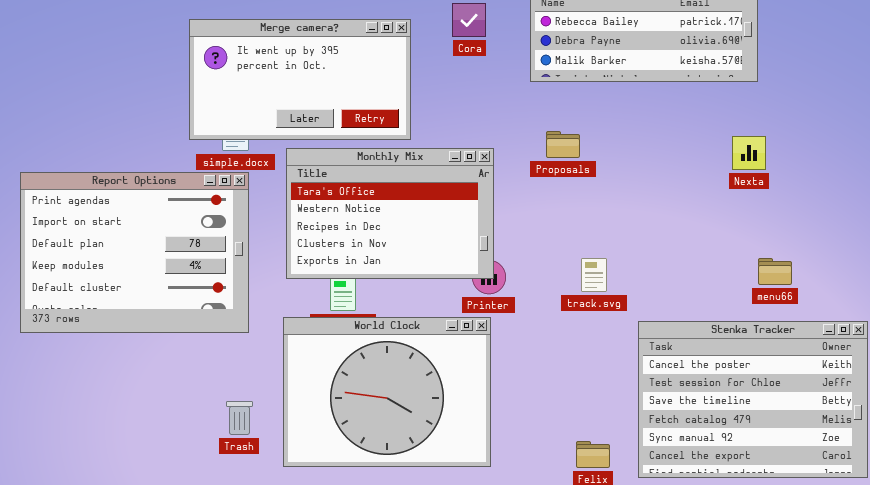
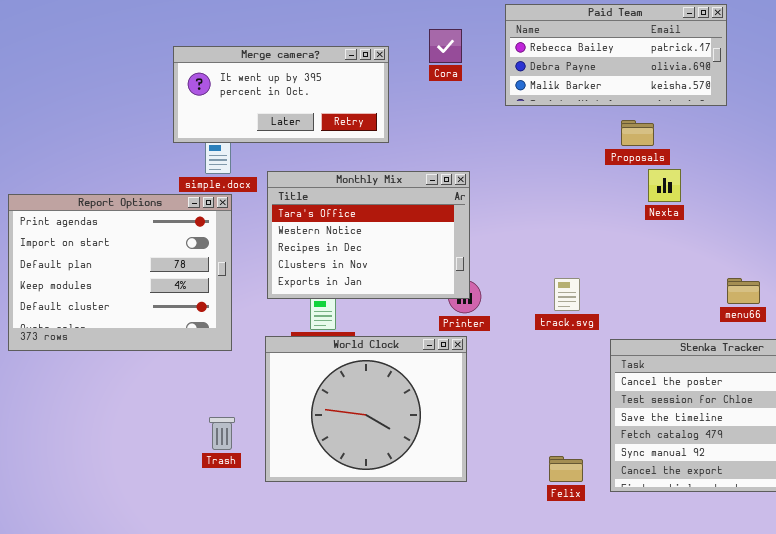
Merge camera?: [189,19,411,140] -> [173,46,389,143], resized
Proposals: [546,131,580,158] -> [621,120,654,146], moved
Nexta: [732,136,766,170] -> [648,169,681,202], moved

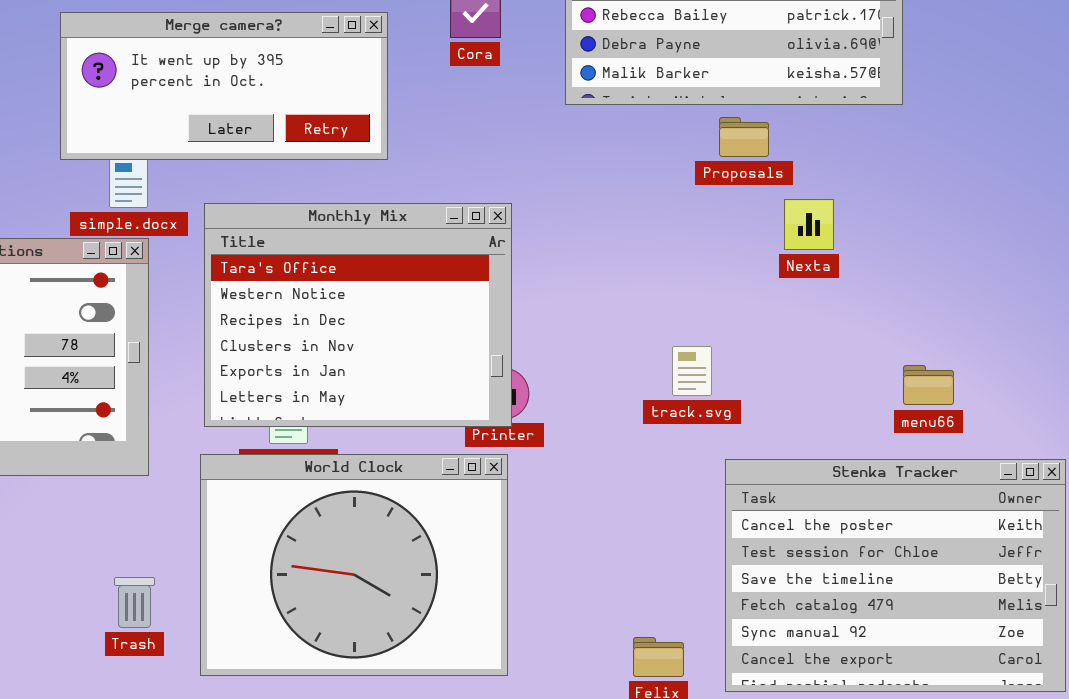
Proposals: [621,120,654,146] -> [719,117,769,157], moved
Monthly Mix: [267,171,470,299] -> [204,203,512,427], resized
track.svg: [554,278,580,311] -> [672,346,712,396], moved

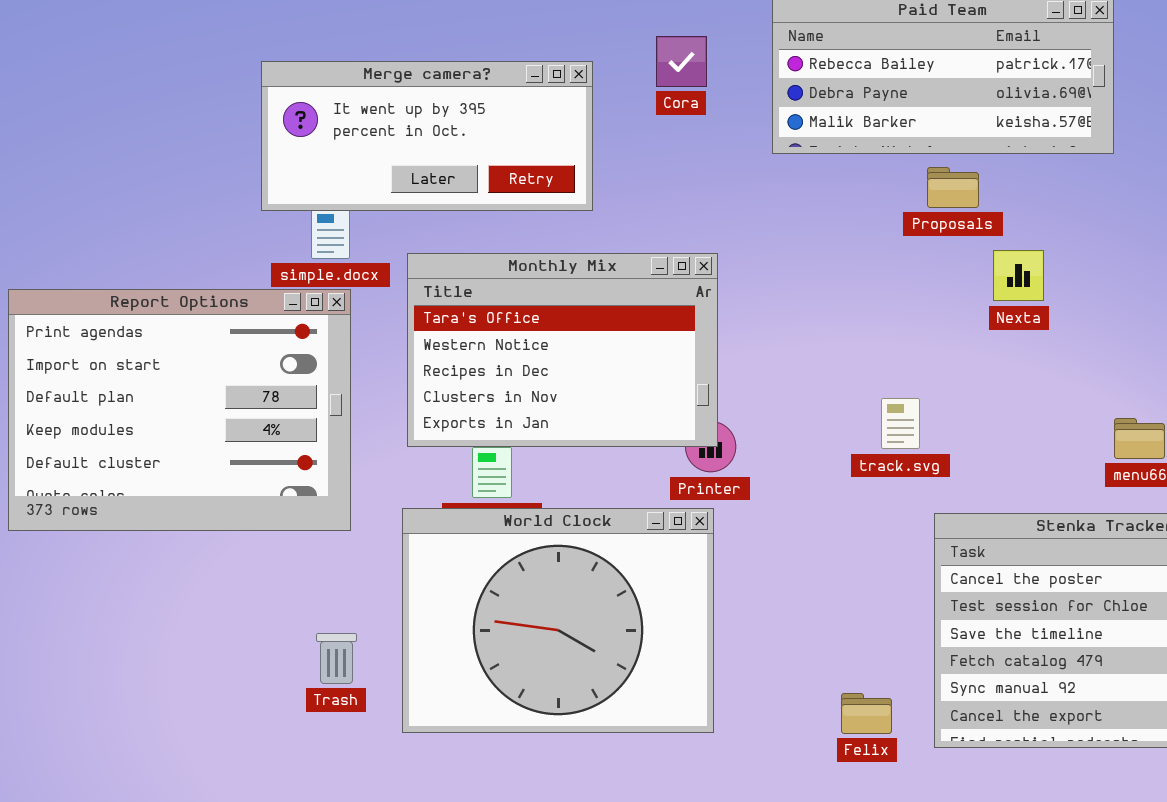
Monthly Mix: [204,203,512,427] -> [407,253,718,447], resized

